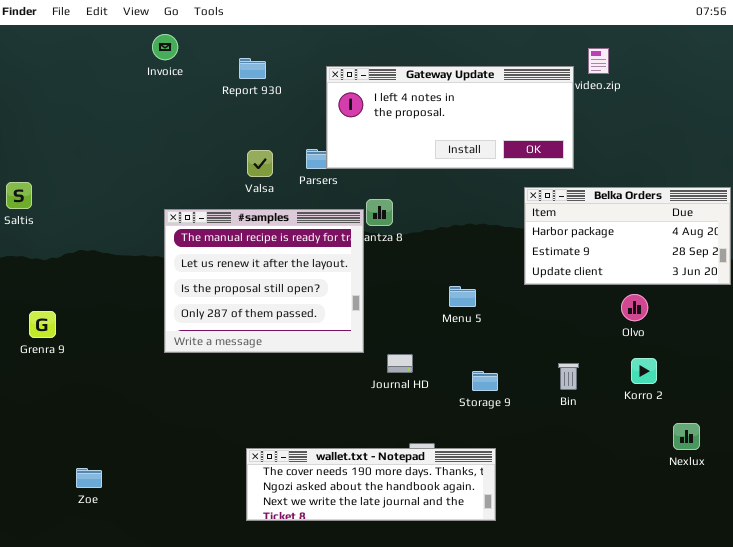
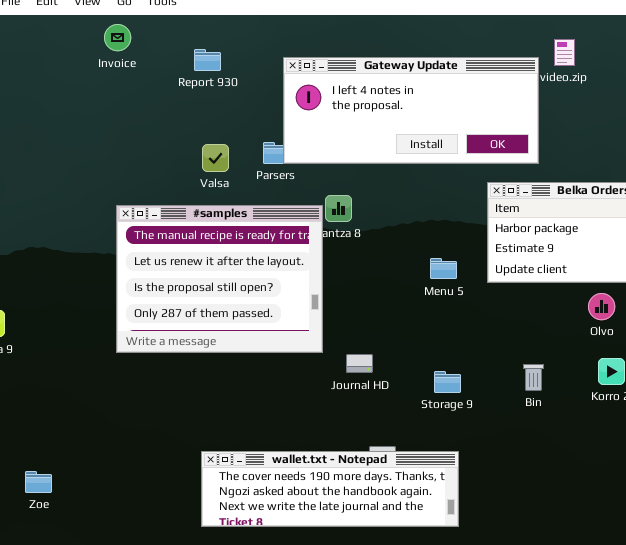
Menu 5: [449,286,476,307] -> [430,258,457,279], moved

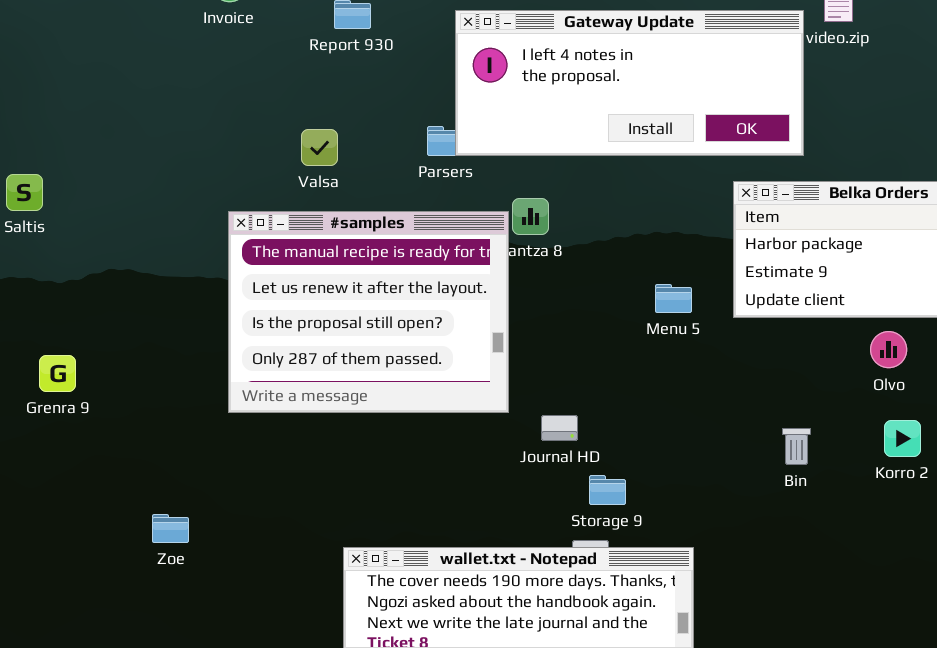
Valsa: [202,144,229,172] -> [301,129,338,166], moved
Storage 9: [434,371,461,393] -> [589,475,626,505], moved
Zoe: [25,471,52,493] -> [152,514,189,543], moved

